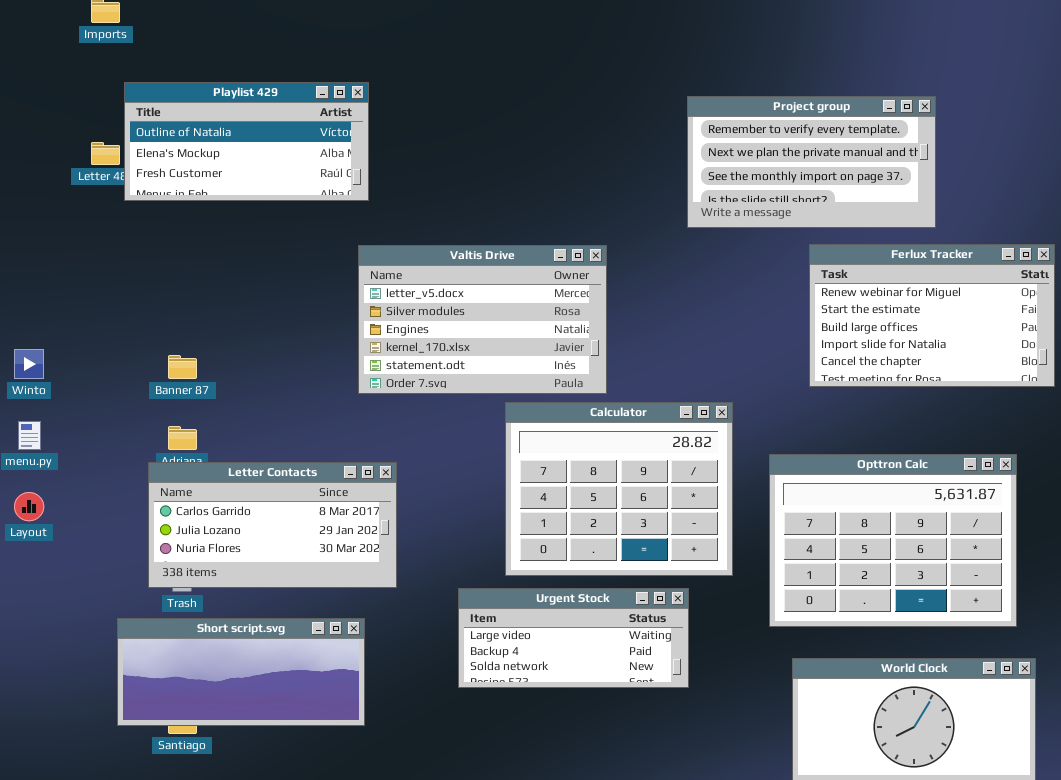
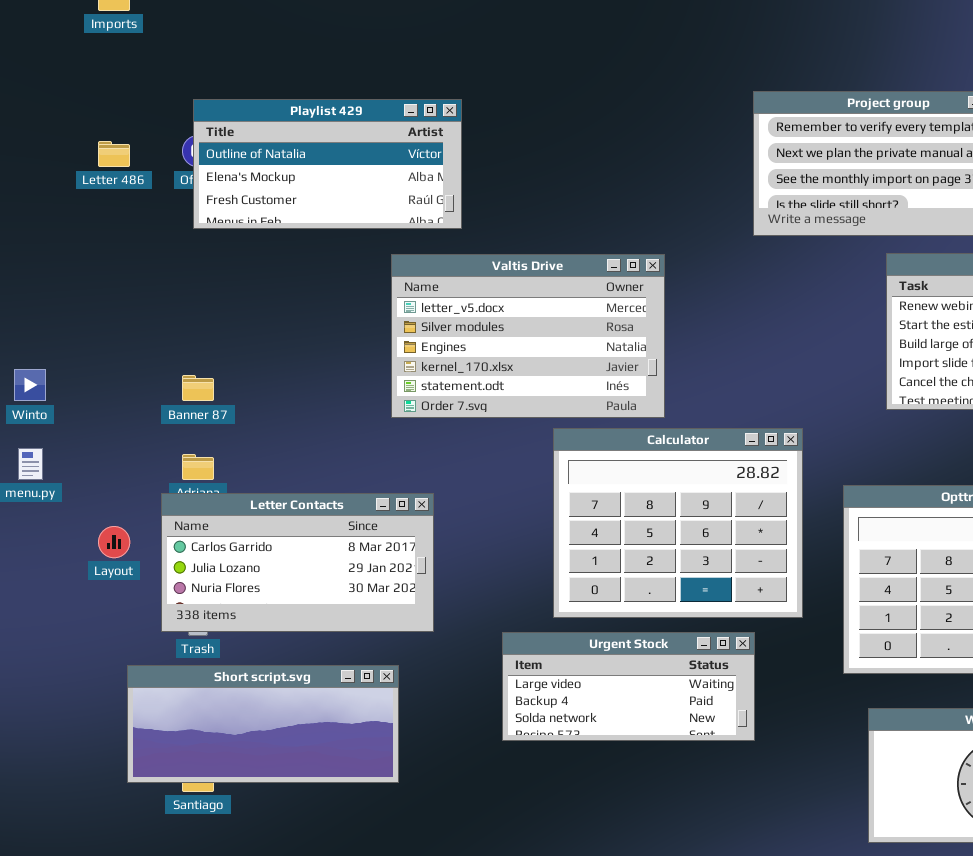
Playlist 429: [124,82,369,201] -> [193,99,462,229], moved
Layout: [14,492,44,521] -> [98,526,130,558], moved

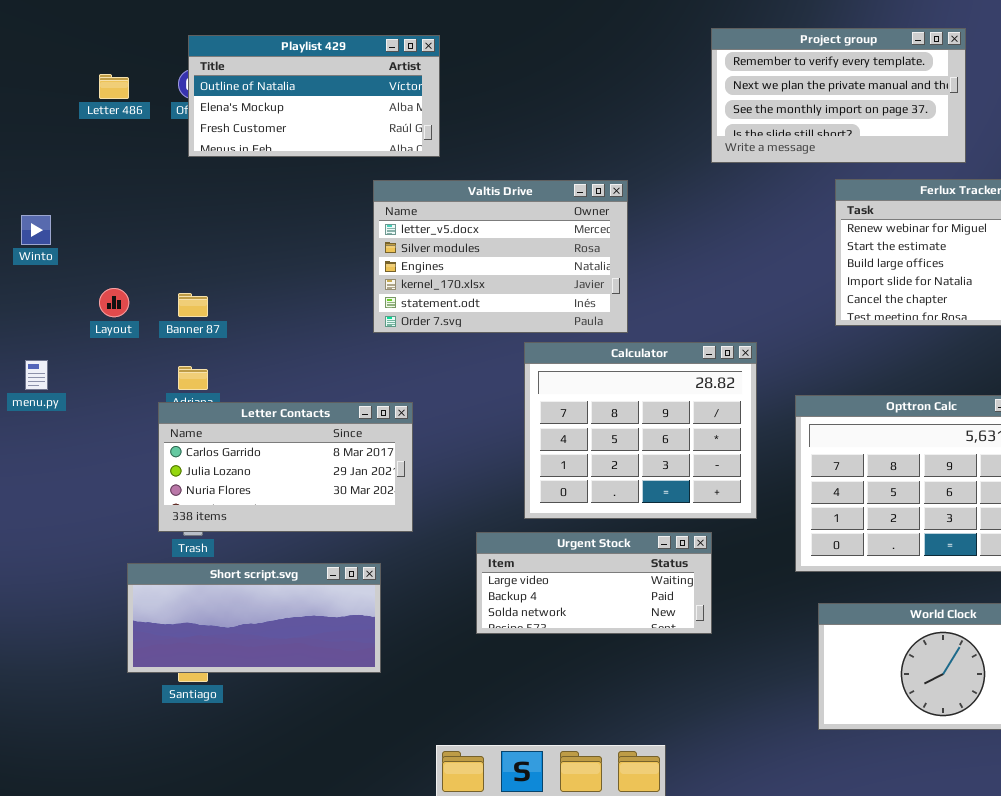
Winto: [14,369,46,401] -> [21,215,51,245], moved
Layout: [98,526,130,558] -> [99,288,129,317], moved

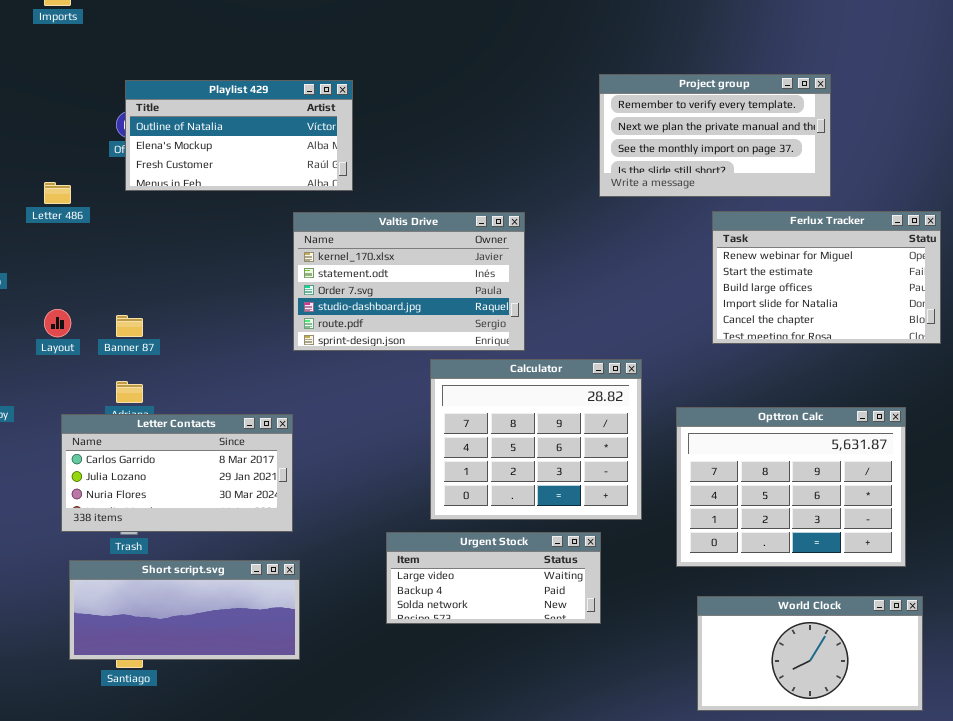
Letter 486: [99,74,129,99] -> [44,182,71,204], moved
Valtis Drive: [373,180,628,333] -> [293,212,525,351], scrolled down 3 rows
Letter Contacts: [158,402,413,532] -> [61,414,293,532], moved

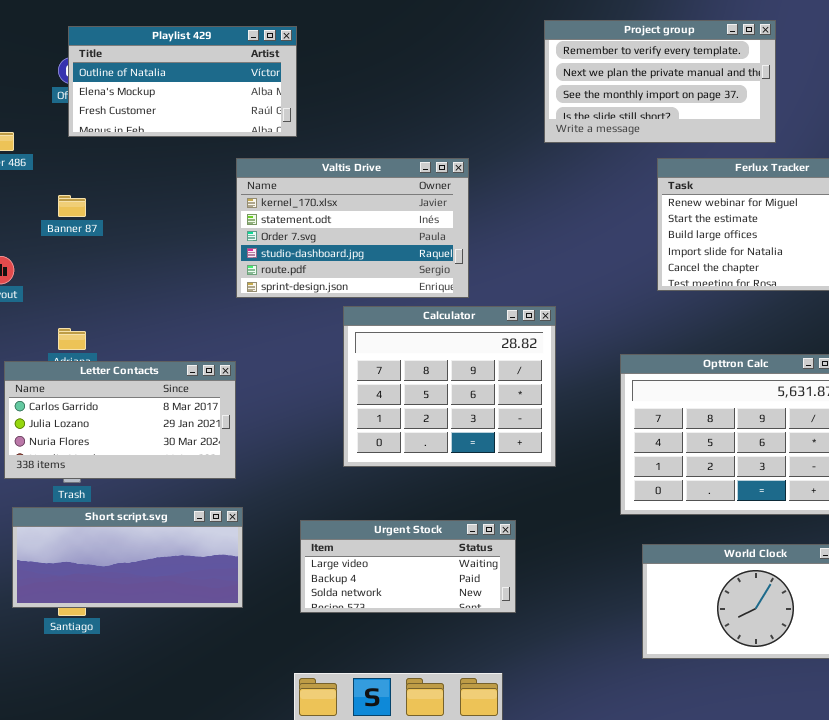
Banner 87: [116,315,143,337] -> [58,195,86,217], moved
Calculator: [430,359,642,520] -> [343,306,556,467], moved
Urgent Stock: [386,532,601,624] -> [300,520,516,613], moved

